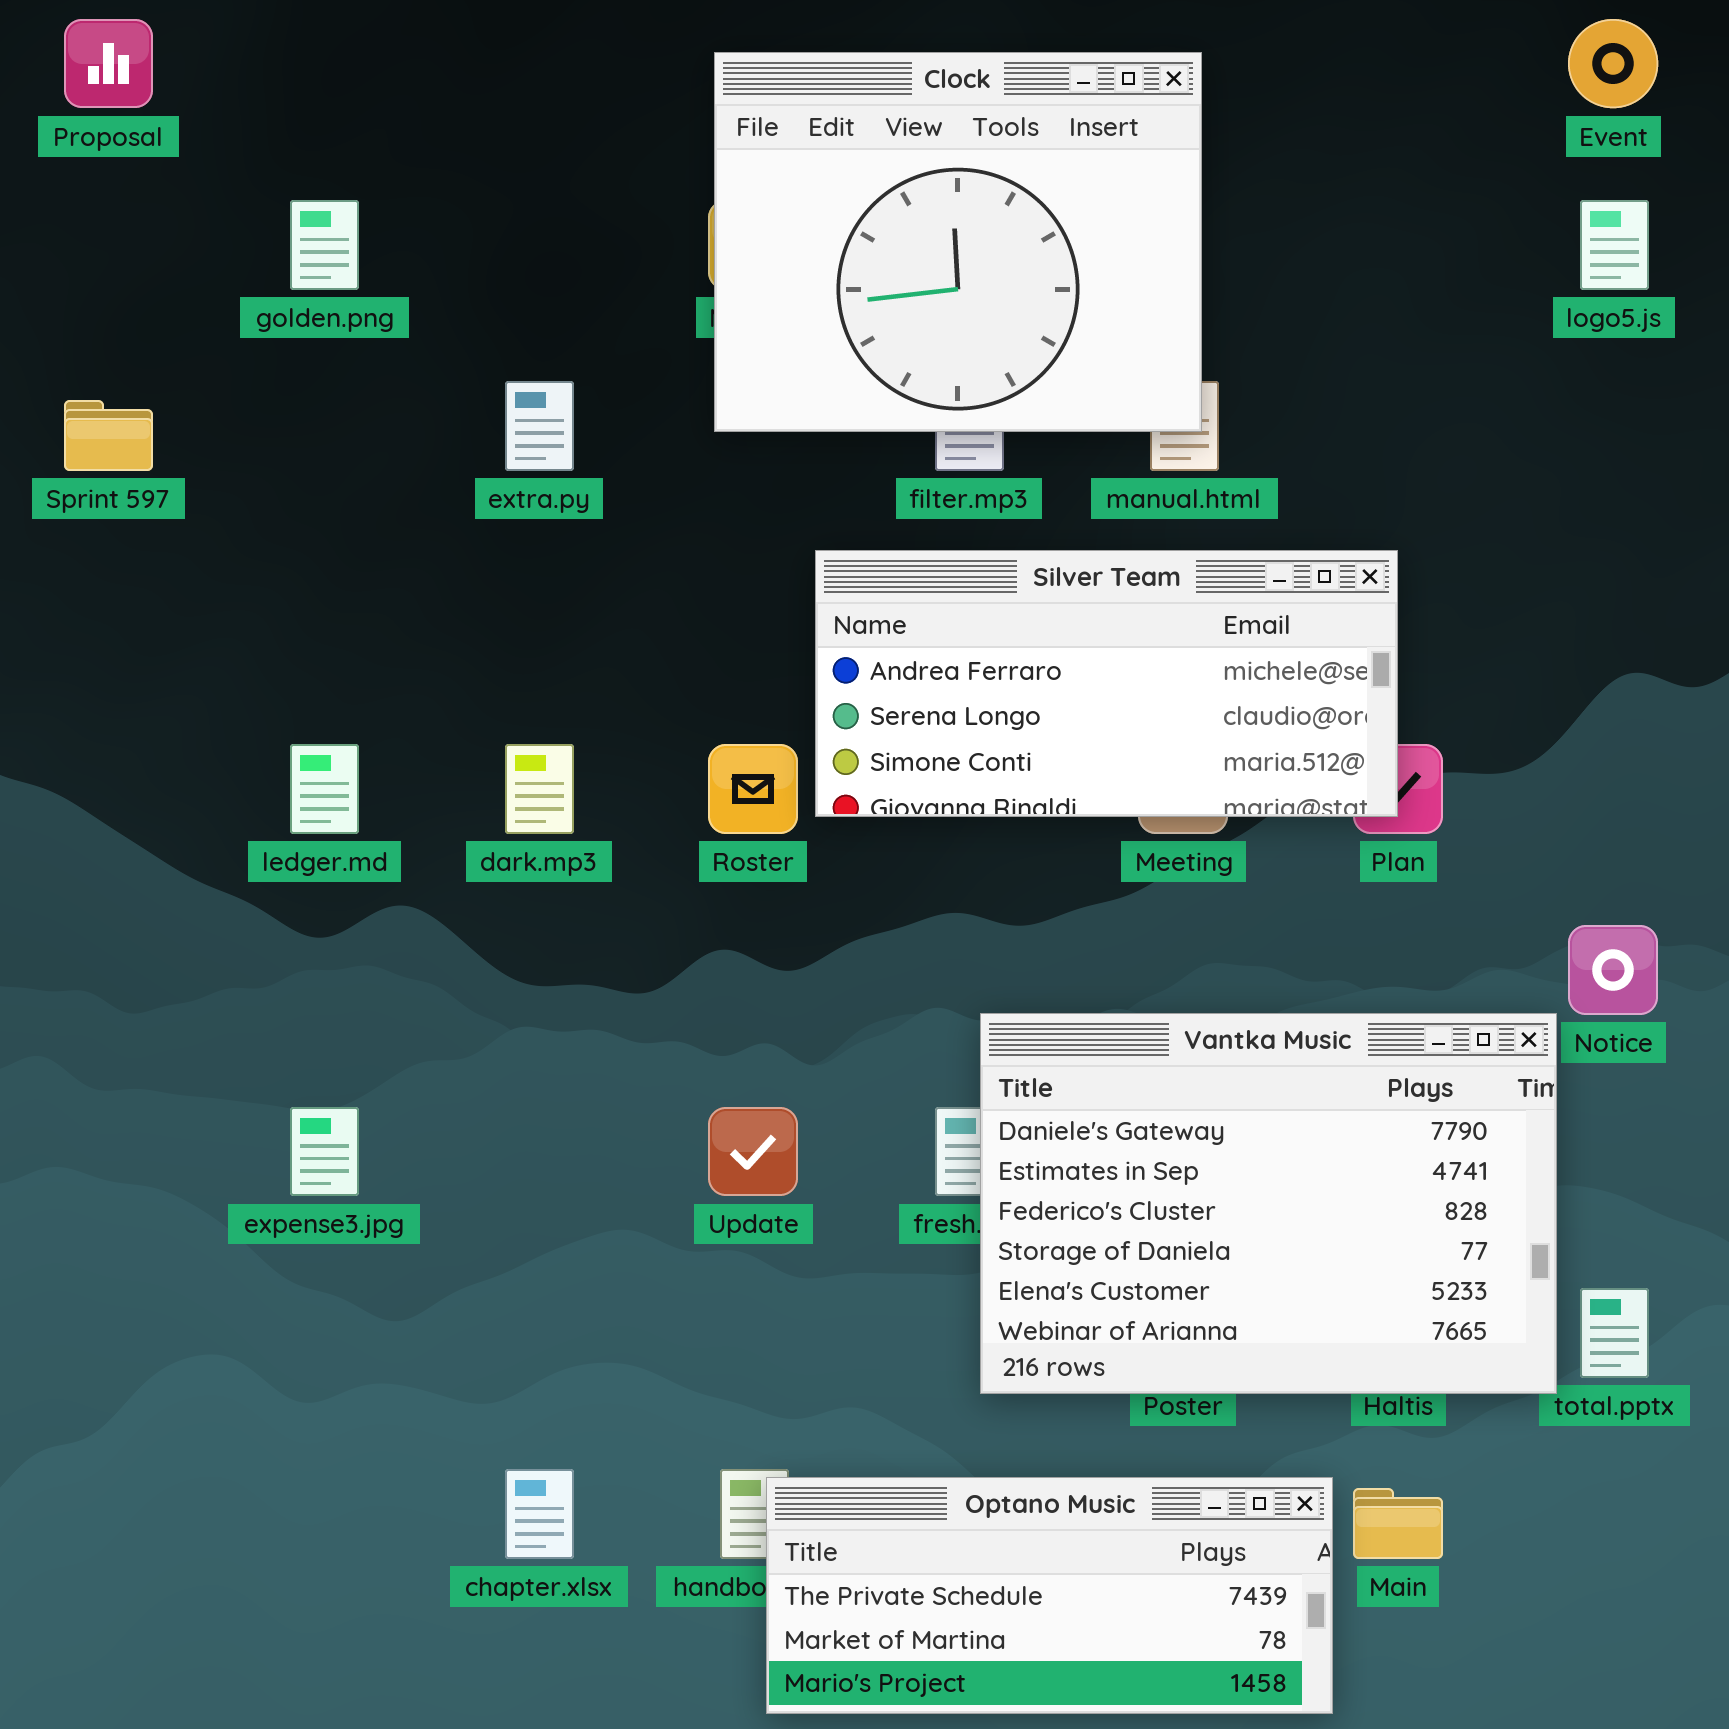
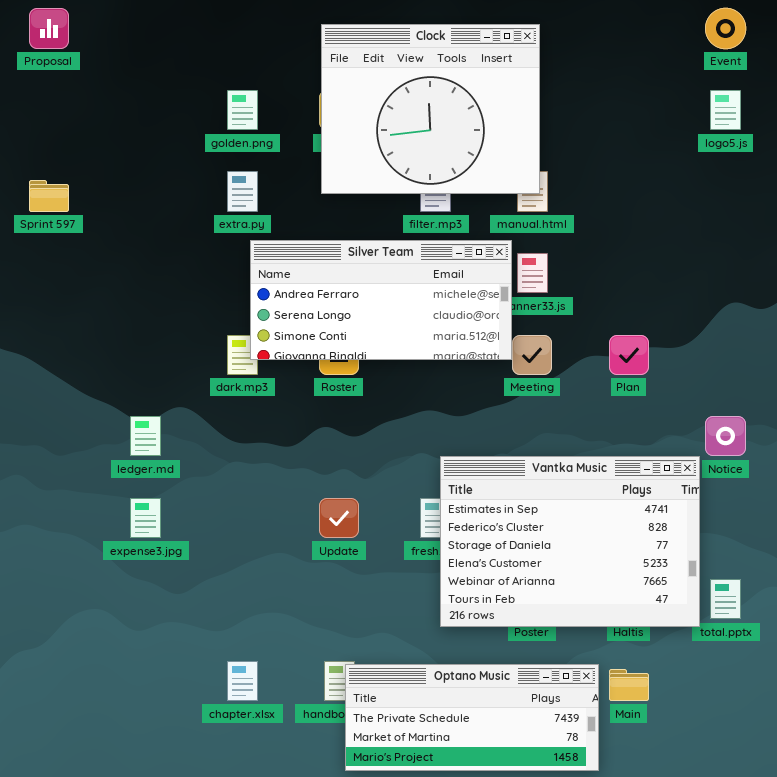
golden.png: [290,200,359,290] -> [227,90,258,130], moved
Silver Team: [815,550,1398,817] -> [250,240,512,360], moved
ledger.md: [290,744,359,834] -> [130,416,161,456], moved
Vantka Music: [980,1013,1557,1394] -> [440,456,700,627], scrolled down 1 row

